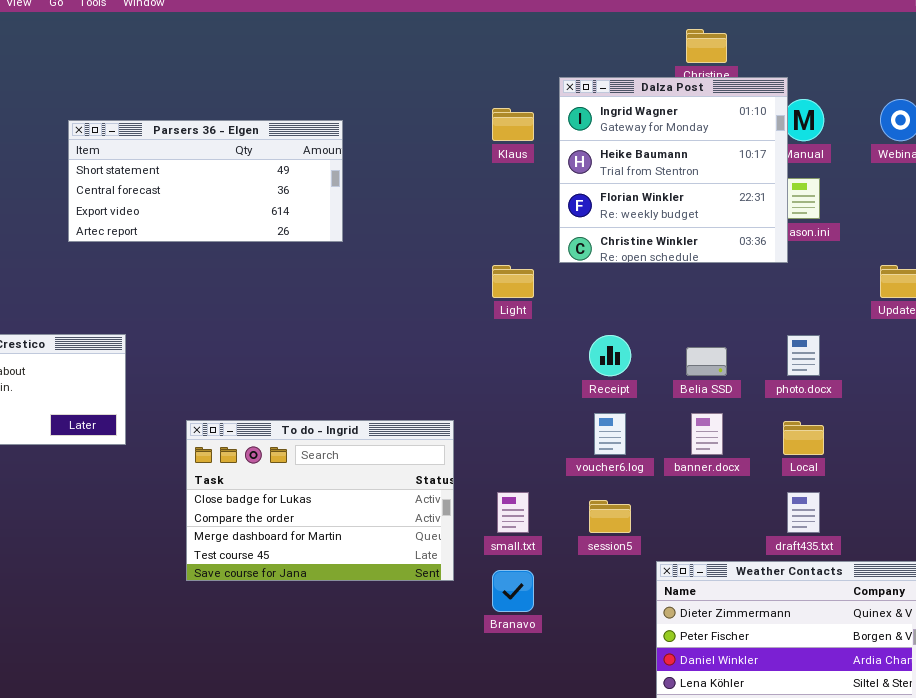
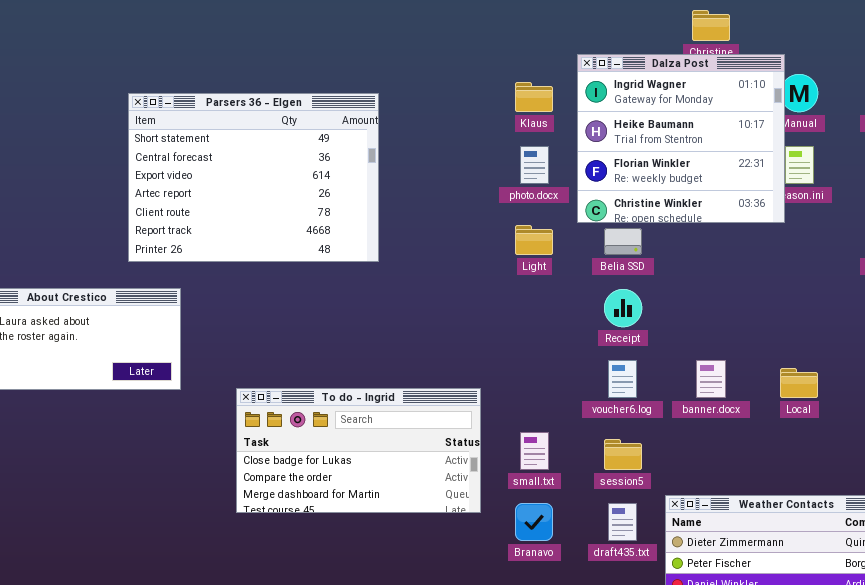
Parsers 36 - Elgen: [68,120,343,242] -> [128,93,379,262], resized
photo.docx: [787,335,820,376] -> [520,146,549,184], moved
Belia SSD: [686,347,727,376] -> [604,228,642,255], moved
To do - Ingrid: [186,420,454,581] -> [236,388,481,513], resized
draft435.txt: [787,492,820,533] -> [608,503,637,541], moved

